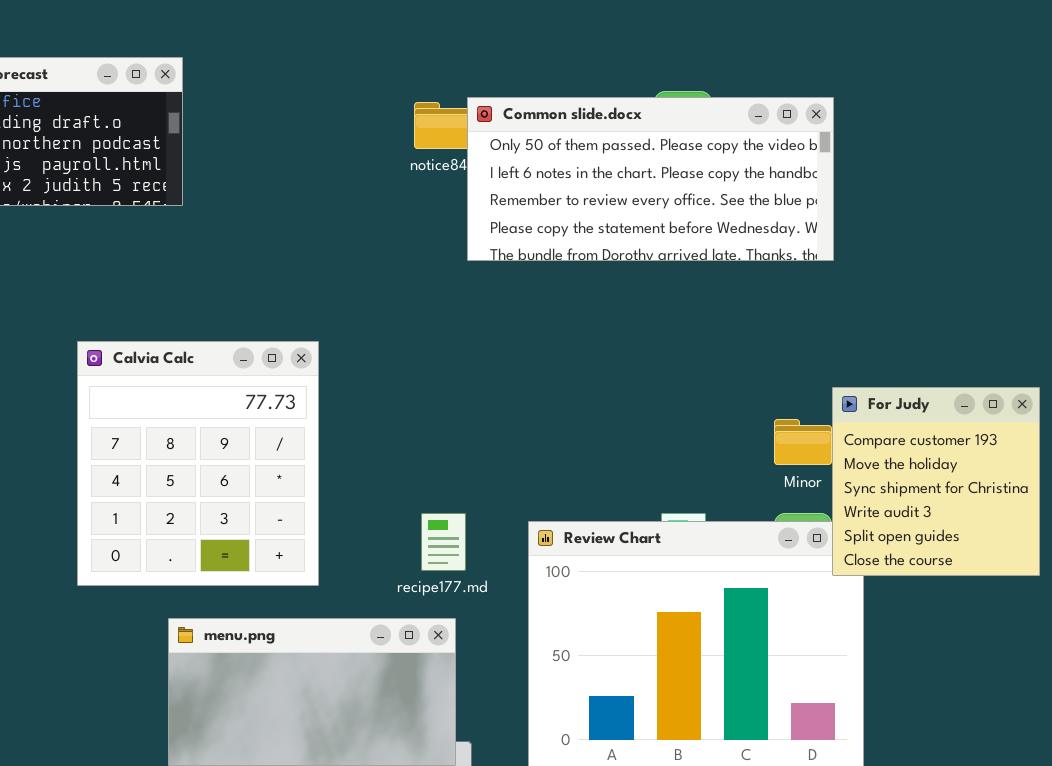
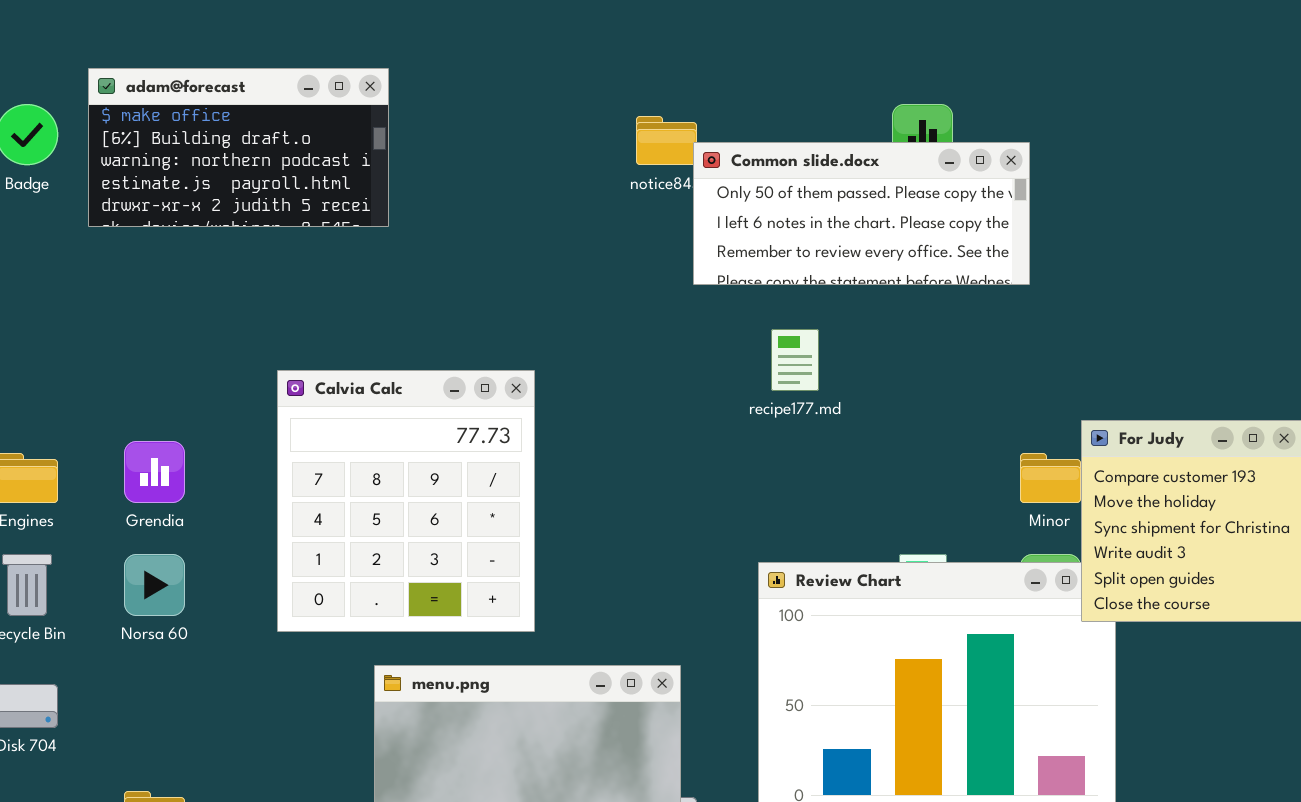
Common slide.docx: [467,97,834,261] -> [693,142,1030,285], resized
recipe177.md: [421,513,466,571] -> [771,329,819,391], moved

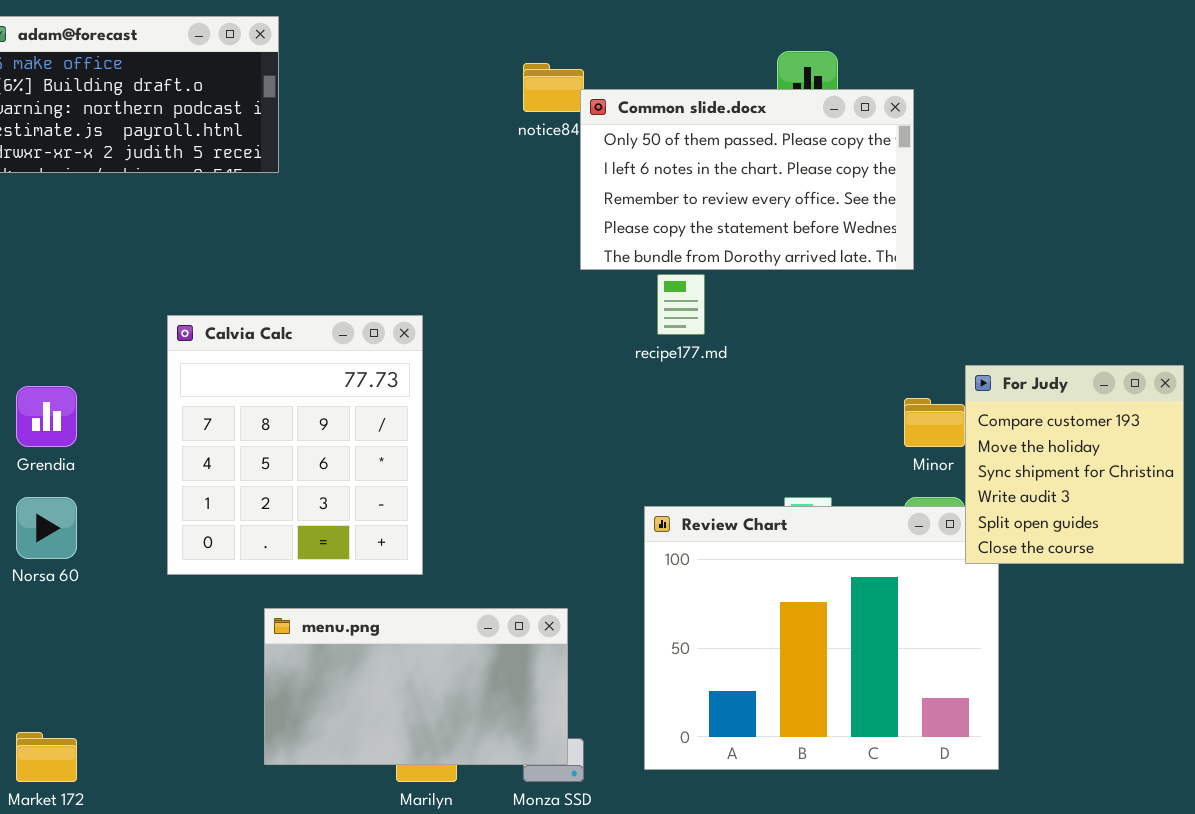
Common slide.docx: [693,142,1030,285] -> [580,89,914,270], resized

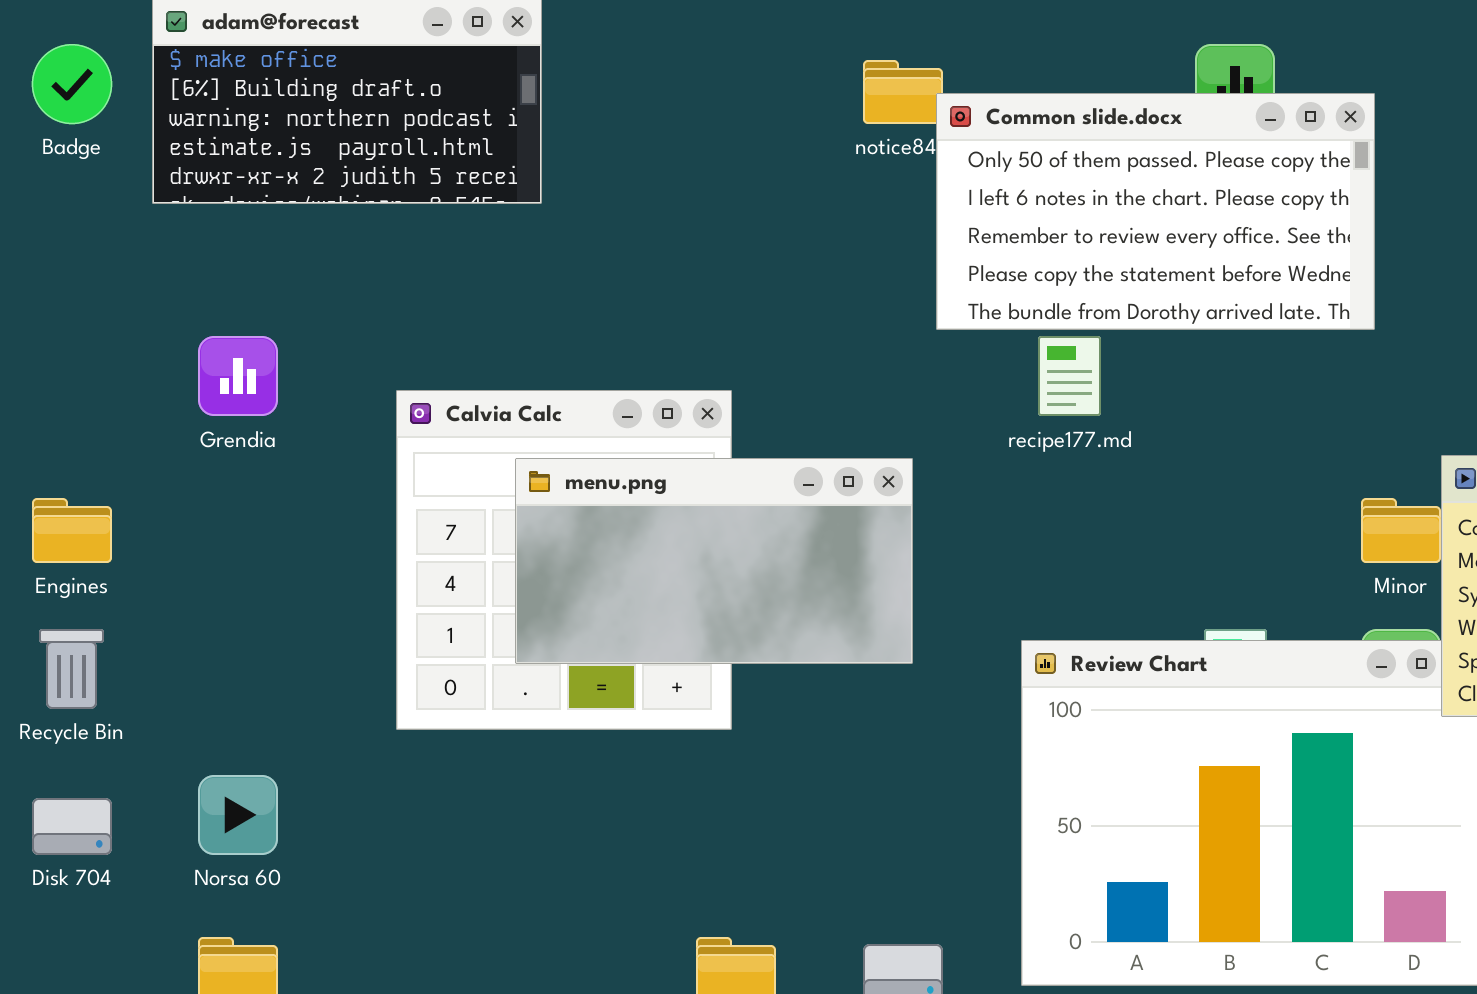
Grendia: [16,386,77,447] -> [198,336,278,416], moved
Norsa 60: [16,497,77,559] -> [198,775,278,855], moved
menu.png: [264,608,568,765] -> [515,458,913,664], moved

